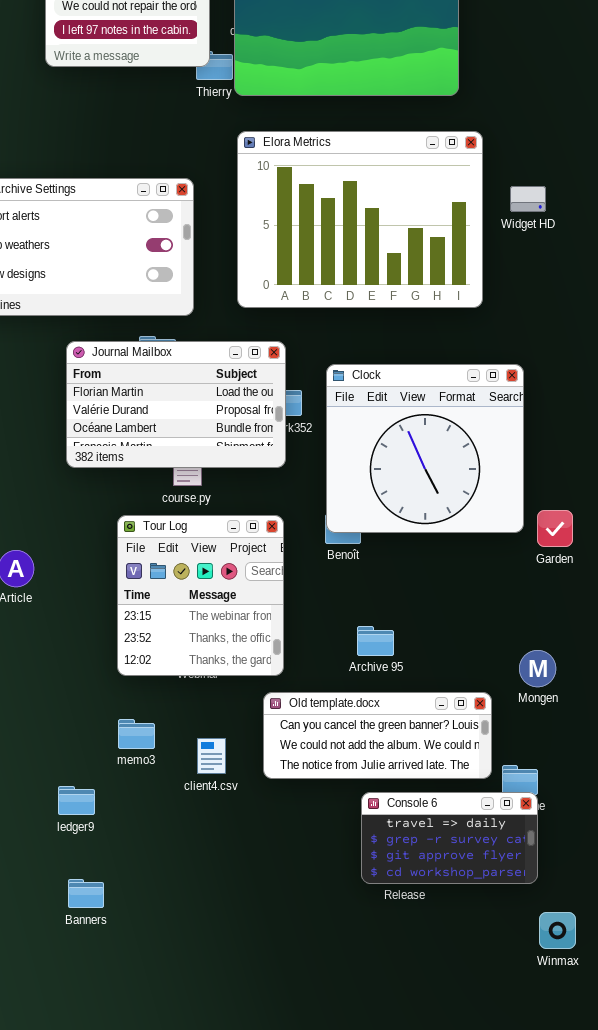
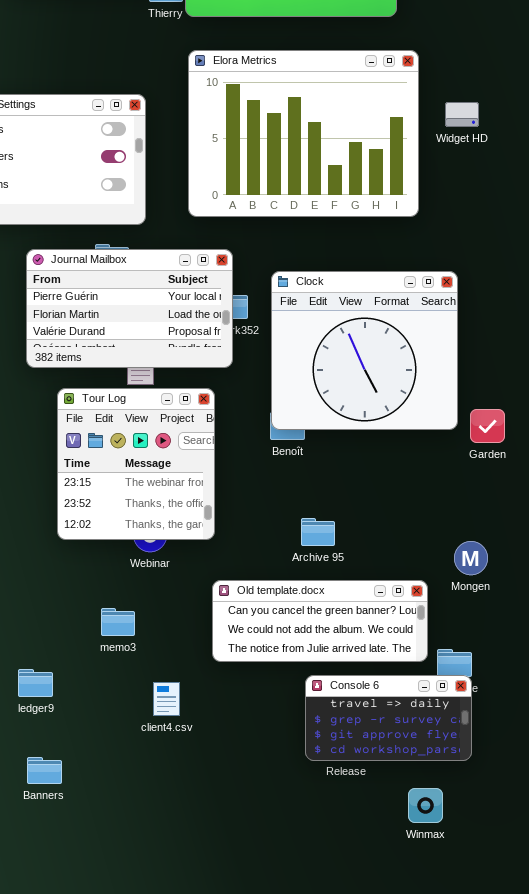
Journal Mailbox: [66,341,286,468] -> [26,249,233,368], scrolled up 1 row
Tour Log: [117,515,284,676] -> [57,388,215,540], moved
memo3: [118,719,155,749] -> [101,608,135,636], moved
client4.csv: [197,738,226,774] -> [153,682,180,716], moved
Winmax: [539,912,576,949] -> [408,788,443,823], moved

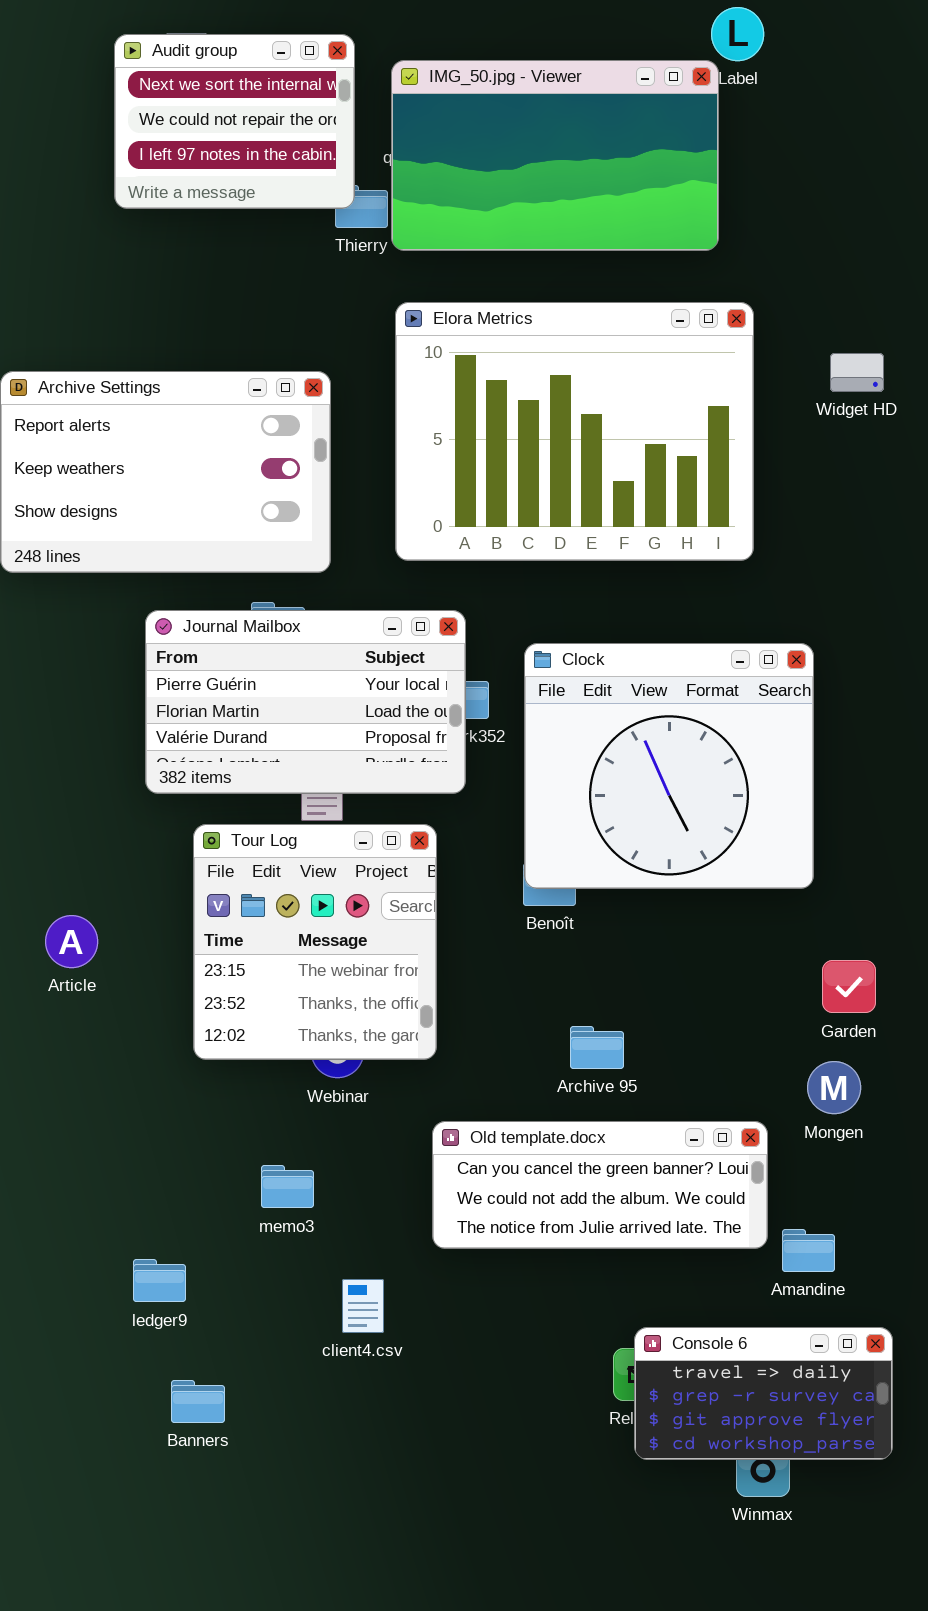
Widget HD: [445,102,479,127] -> [830,353,884,392], moved
Garden: [470,409,505,443] -> [822,960,876,1013], moved
Console 6: [305,675,472,761] -> [634,1327,893,1460], moved
Banners: [27,757,62,784] -> [171,1380,225,1423], moved

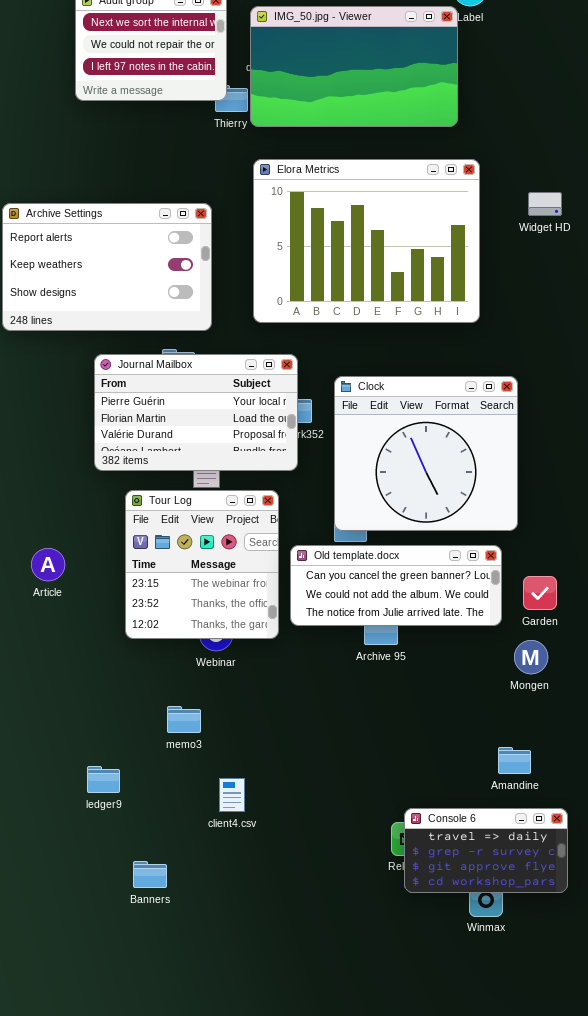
Old template.docx: [432,1121,768,1249] -> [290,545,502,626], moved
Banners: [171,1380,225,1423] -> [133,861,167,888], moved

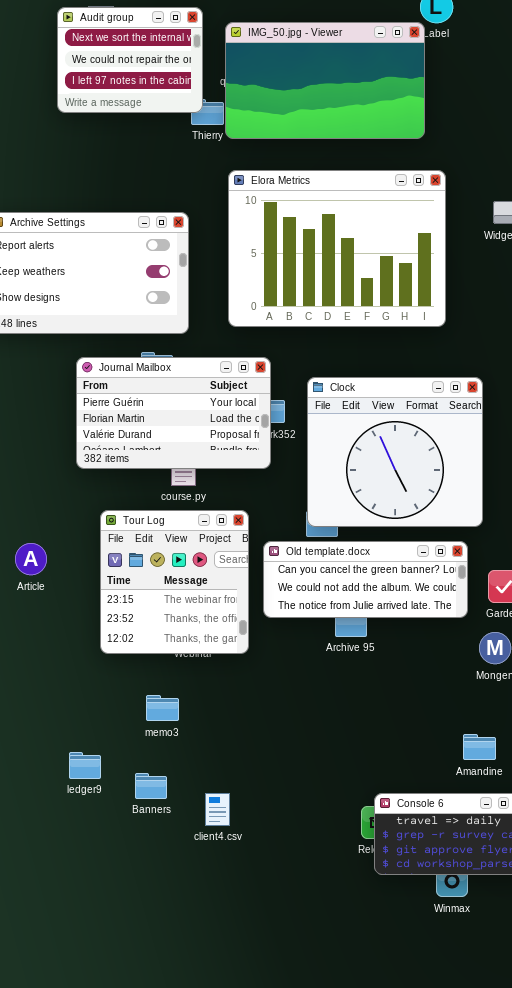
Tour Log: [125,490,279,639] -> [100,510,249,654], moved
client4.csv: [219,778,245,812] -> [205,793,230,826], moved
Banners: [133,861,167,888] -> [135,773,167,799], moved

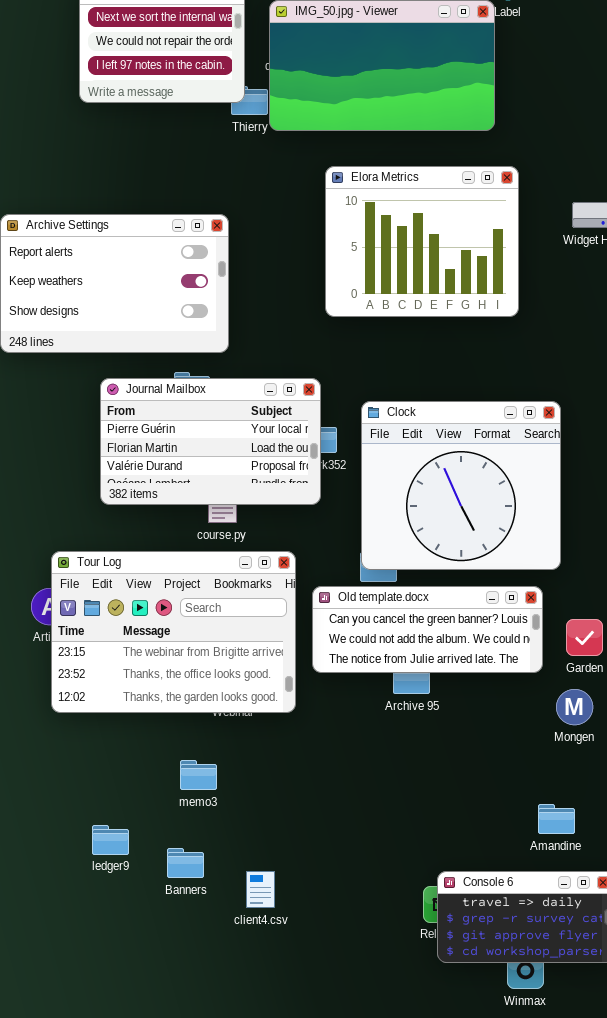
Elora Metrics: [228,170,446,327] -> [325,166,519,317], resized
Tour Log: [100,510,249,654] -> [51,551,296,713], resized

